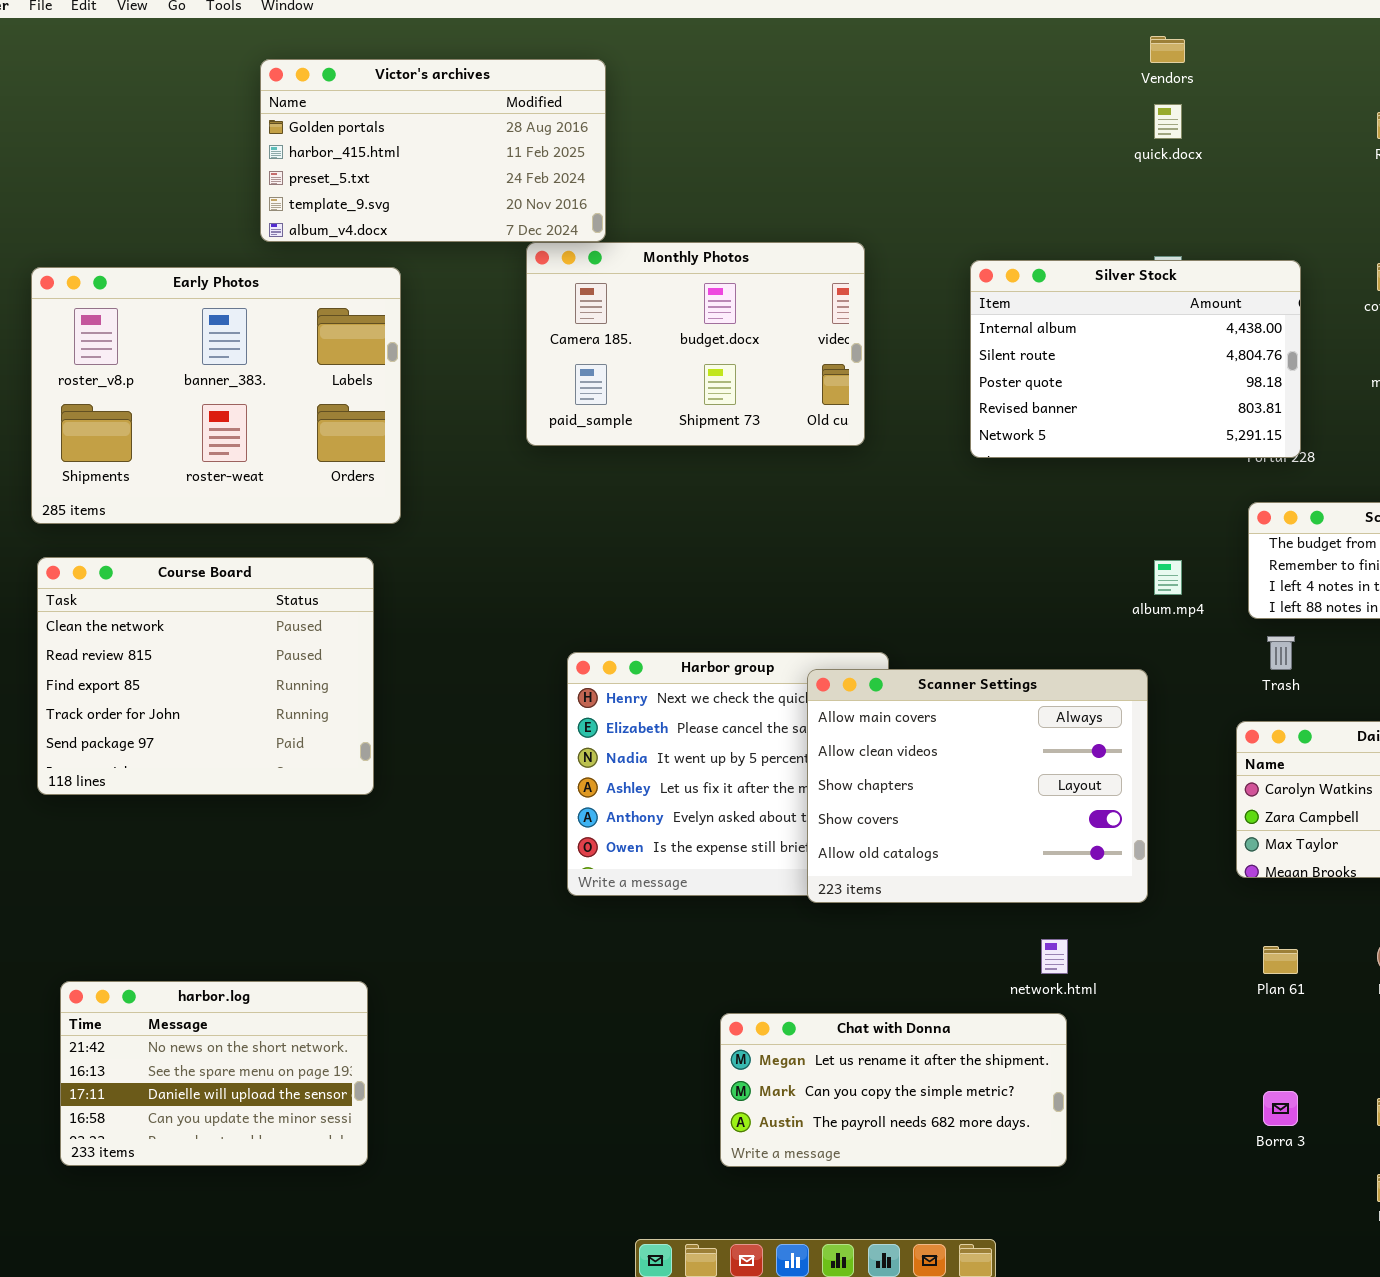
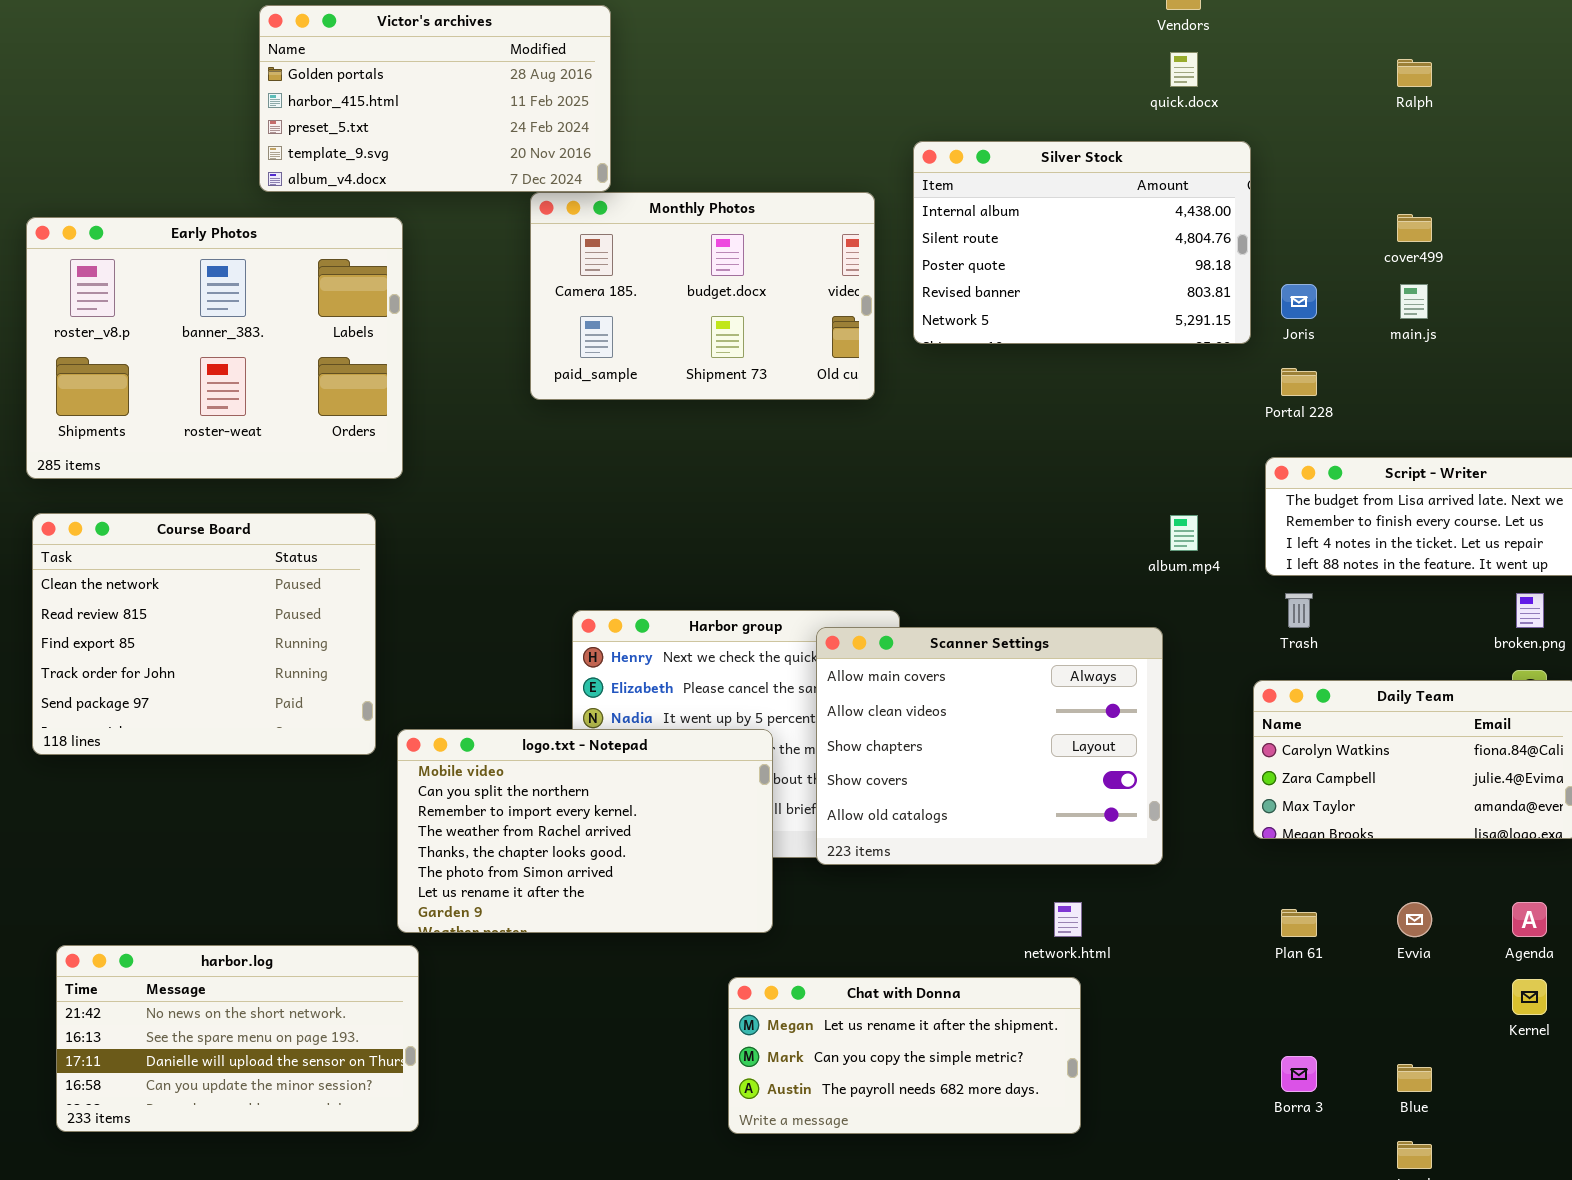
Silver Stock: [970,260,1301,458] -> [913,141,1251,344], moved
logo.txt - Notepad: none -> [397,729,773,933], opened
harbor.log: [60,981,368,1166] -> [56,945,419,1132], resized

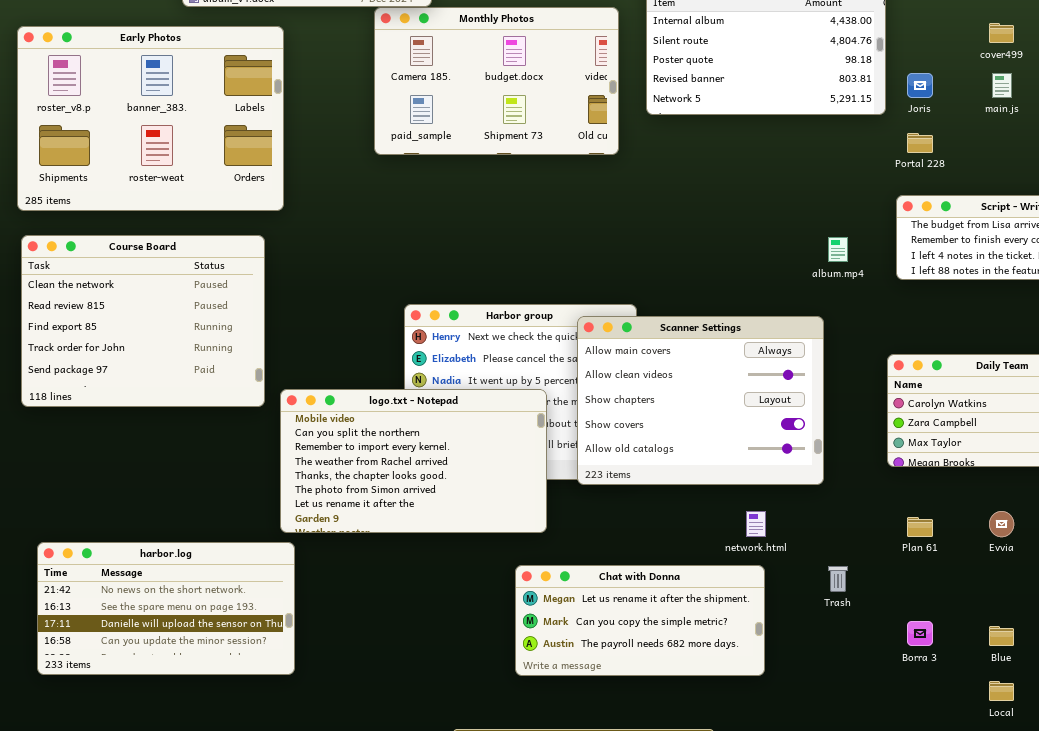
Trash: [1285,593,1313,628] -> [828,566,848,592], moved

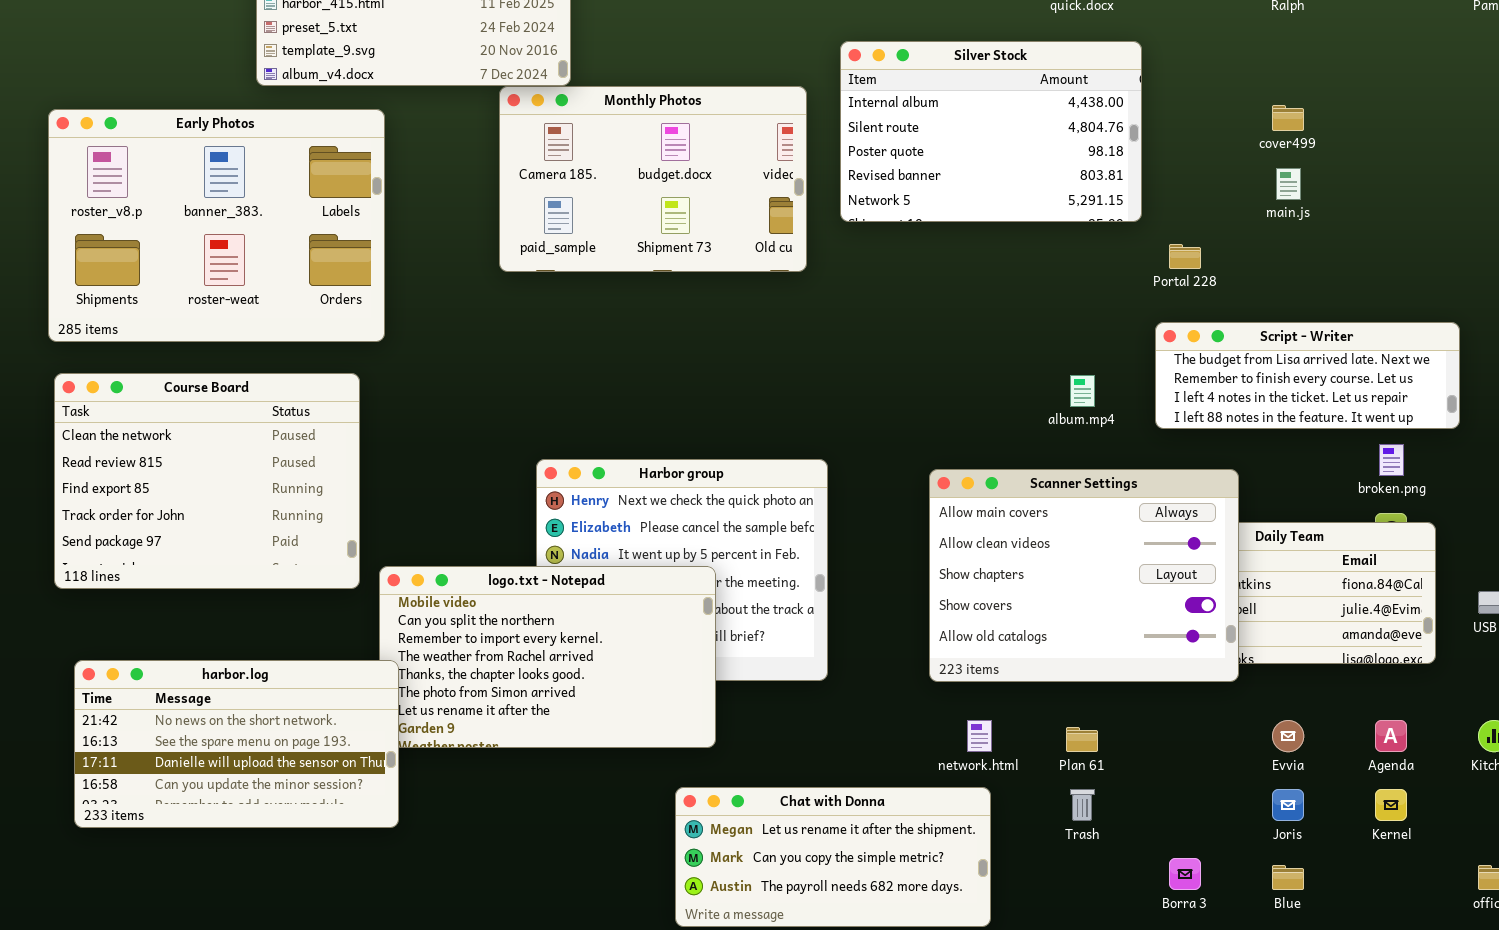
Joris: [907,73,933,98] -> [1272,789,1304,821], moved
Scanner Settings: [577,316,824,485] -> [929,469,1239,682], moved
Plan 61: [907,517,933,537] -> [1066,727,1098,752], moved
harbor.log: [37,542,295,675] -> [74,660,399,828], moved

